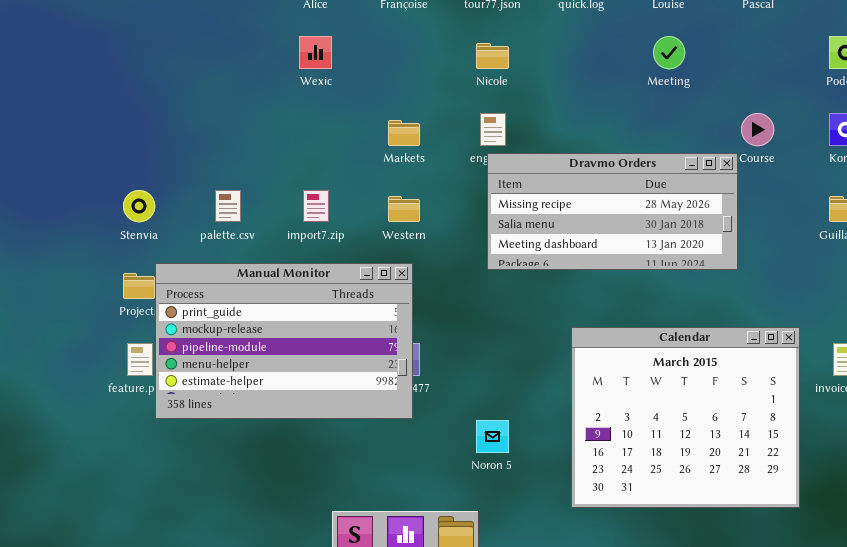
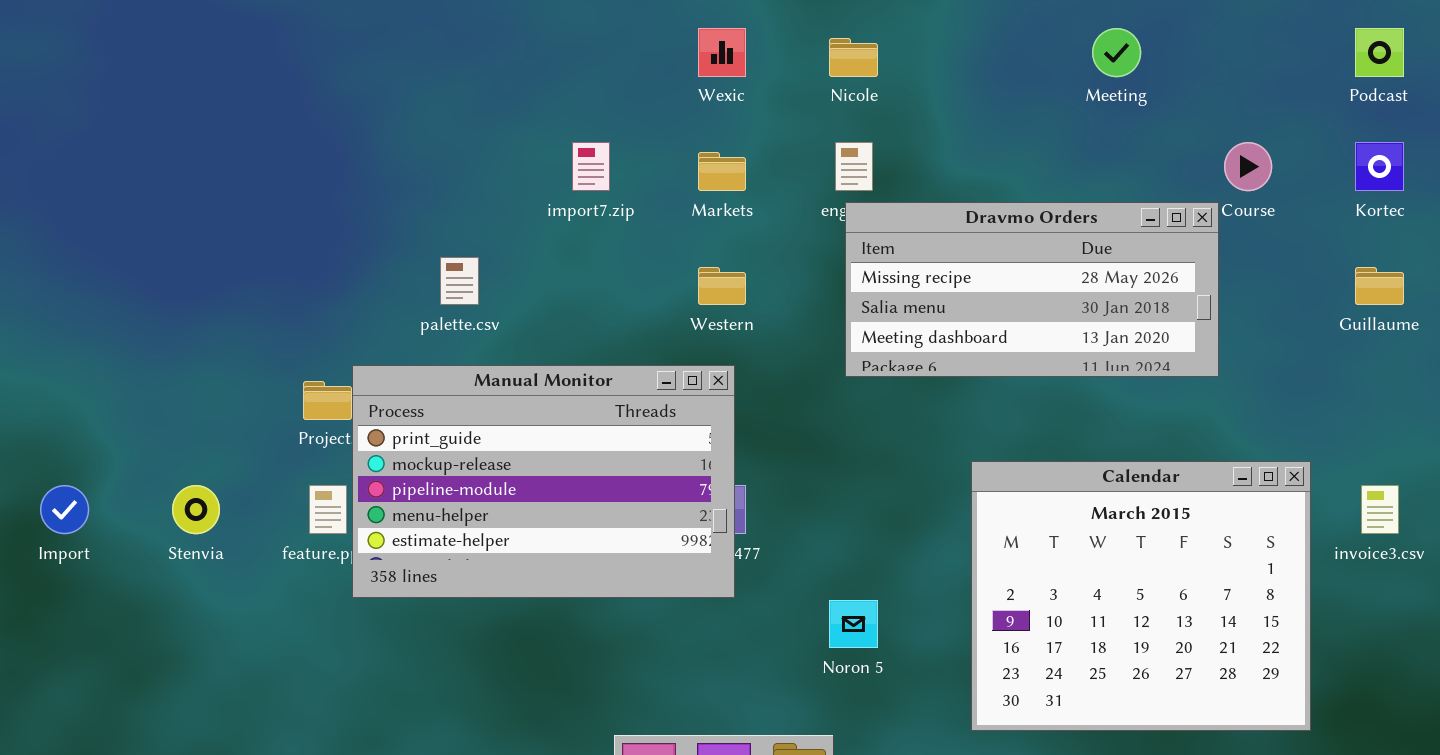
Wexic: [299,36,332,69] -> [698,28,746,77], moved
Stenvia: [123,190,155,222] -> [172,485,220,534], moved
import7.zip: [303,190,329,222] -> [572,142,610,191], moved

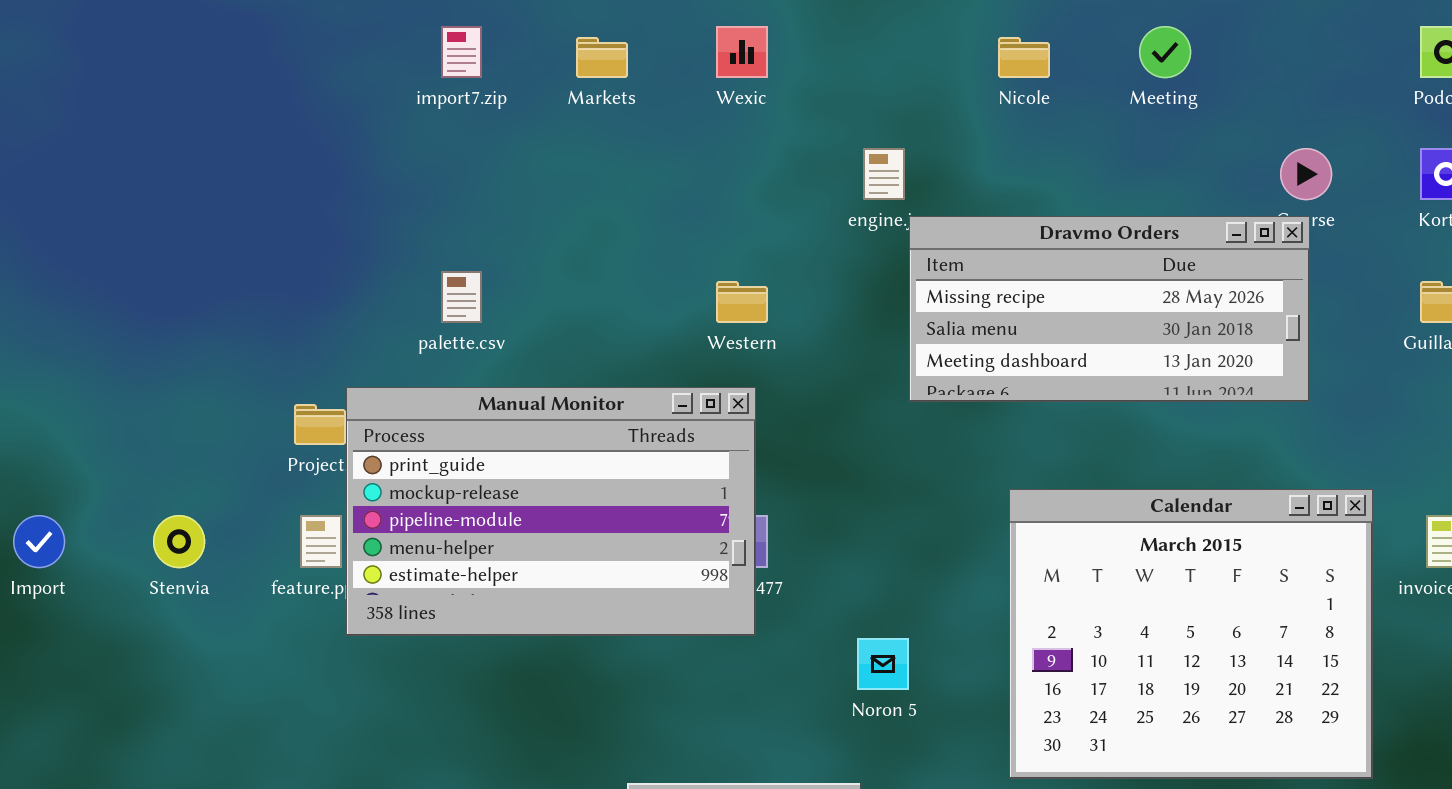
Nicole: [829,38,878,77] -> [998,37,1050,78], moved
import7.zip: [572,142,610,191] -> [441,26,482,78], moved
Markets: [698,152,746,191] -> [576,37,628,78], moved
Dravmo Orders: [845,202,1219,377] -> [909,216,1310,402], moved

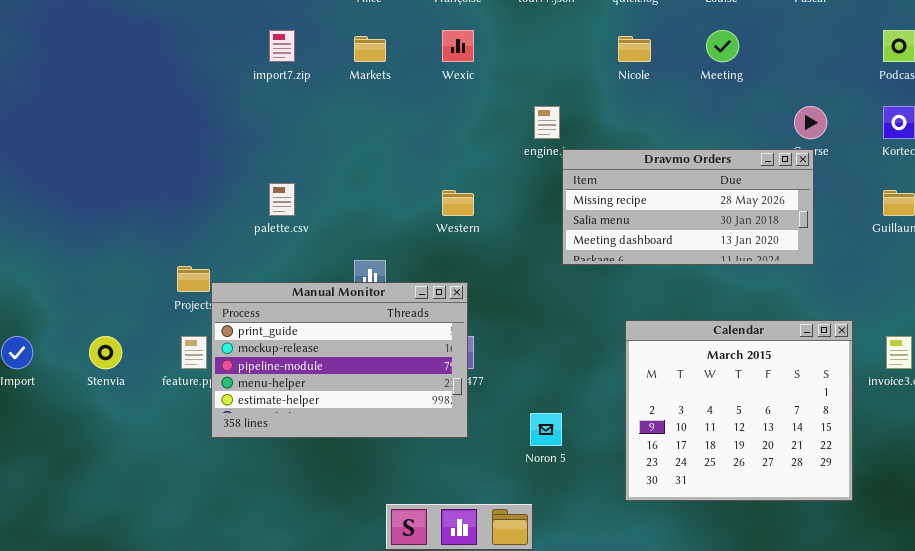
Manual Monitor: [346,387,756,636] -> [211,282,468,438], moved

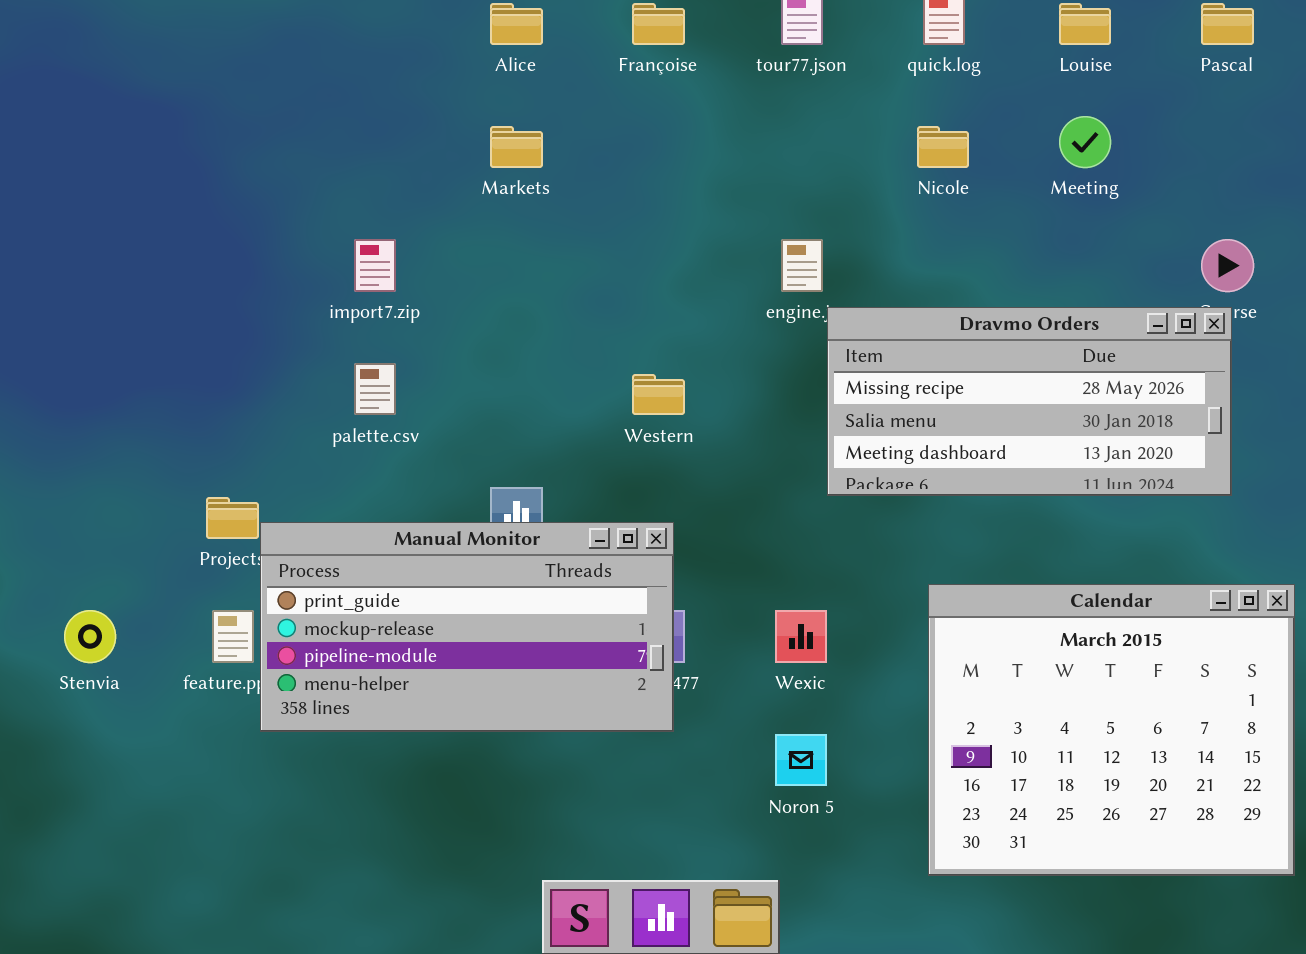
import7.zip: [269,30,295,62] -> [354,239,396,292], moved
Wexic: [442,30,474,62] -> [775,610,827,663], moved
Manual Monitor: [211,282,468,438] -> [260,522,674,732], resized

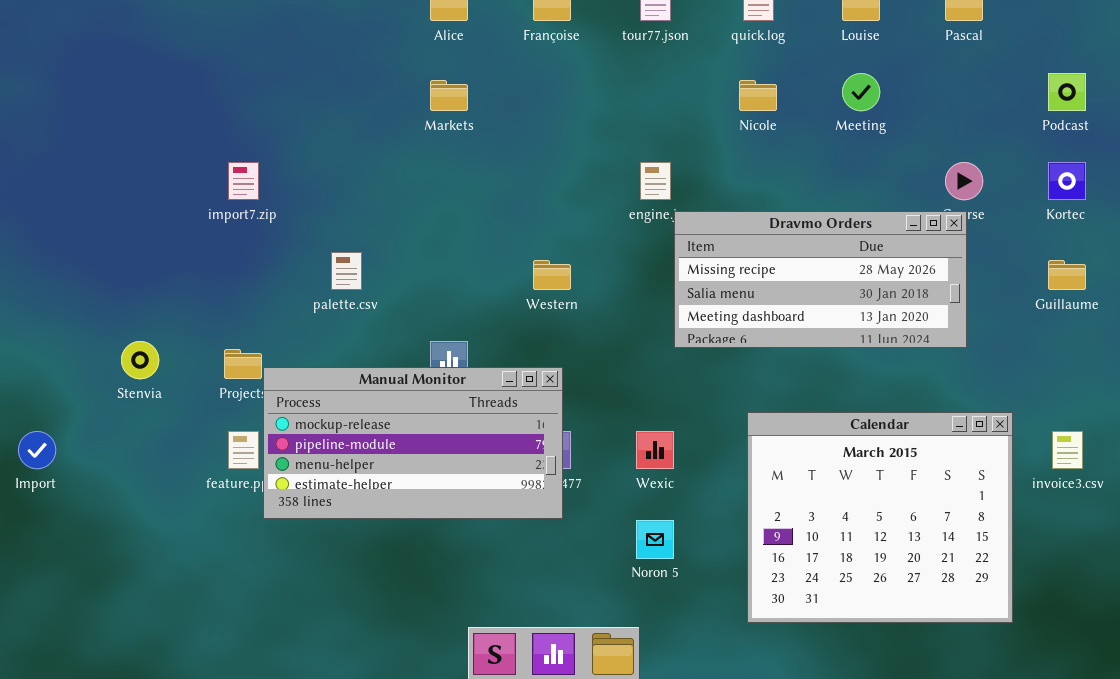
import7.zip: [354,239,396,292] -> [228,162,259,200], moved
Manual Monitor: [260,522,674,732] -> [263,367,563,519], scrolled down 1 row
Stenvia: [64,610,116,663] -> [121,341,159,379], moved

